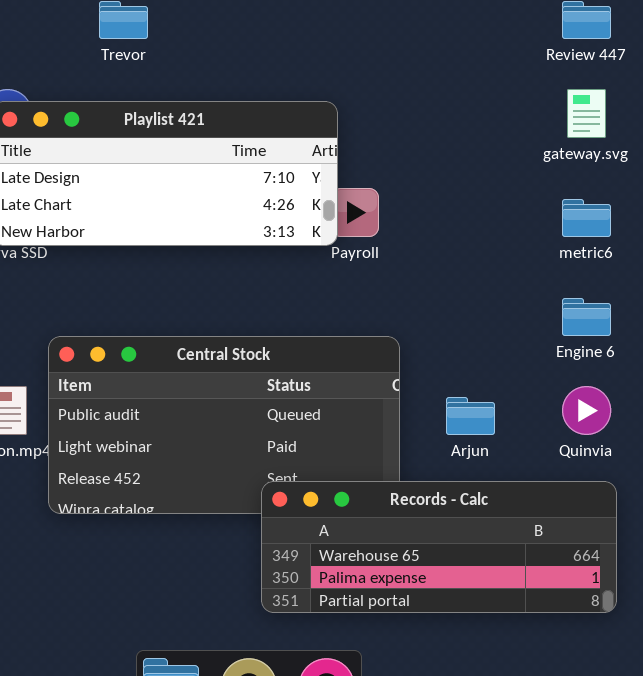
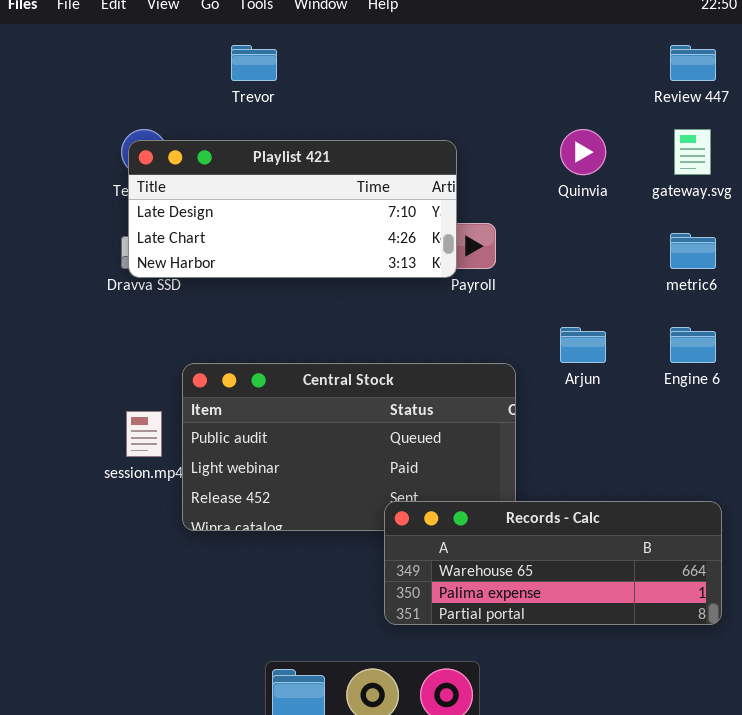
Quinvia: [562,386,611,435] -> [560,129,606,175], moved
Arjun: [446,397,495,435] -> [560,327,606,363], moved

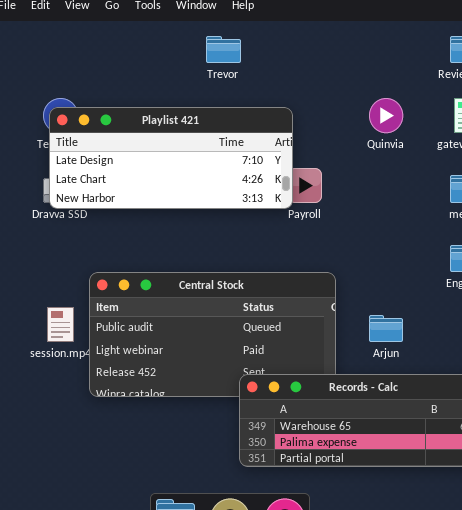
Trevor: [231,45,277,81] -> [206,36,241,63], moved
Arjun: [560,327,606,363] -> [369,315,403,342], moved

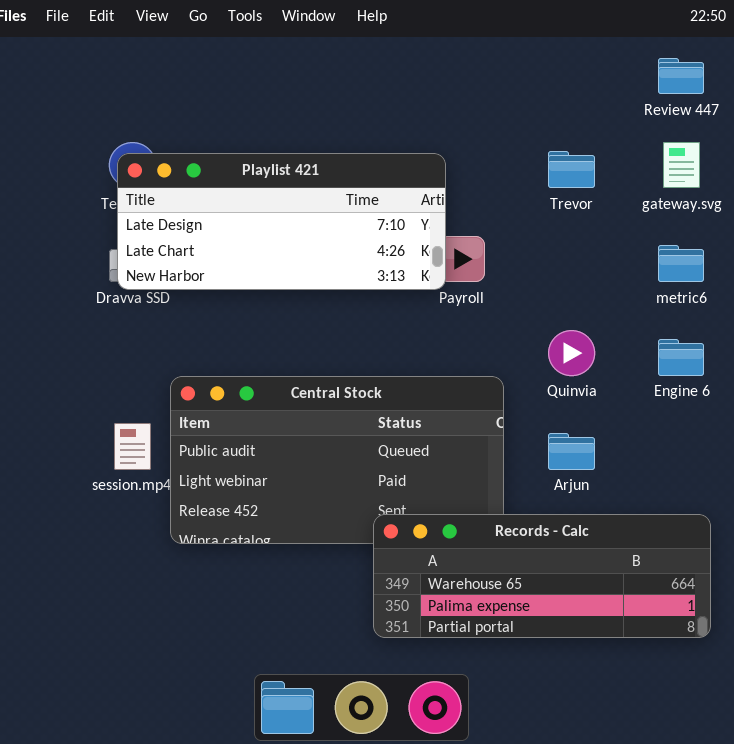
Trevor: [206,36,241,63] -> [548,151,595,188], moved
Quinvia: [369,98,403,133] -> [548,330,595,376], moved

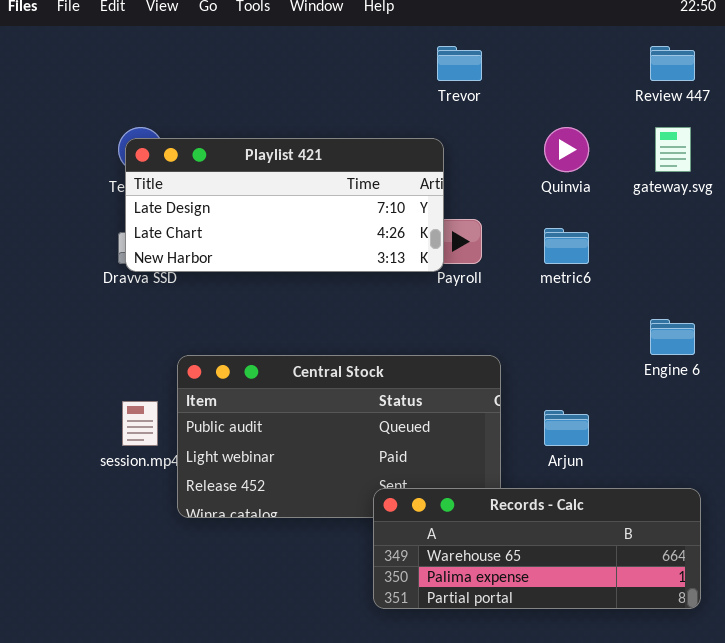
Trevor: [548,151,595,188] -> [437,46,482,81], moved
metric6: [658,245,704,282] -> [544,228,589,264], moved
Quinvia: [548,330,595,376] -> [544,127,589,172], moved

